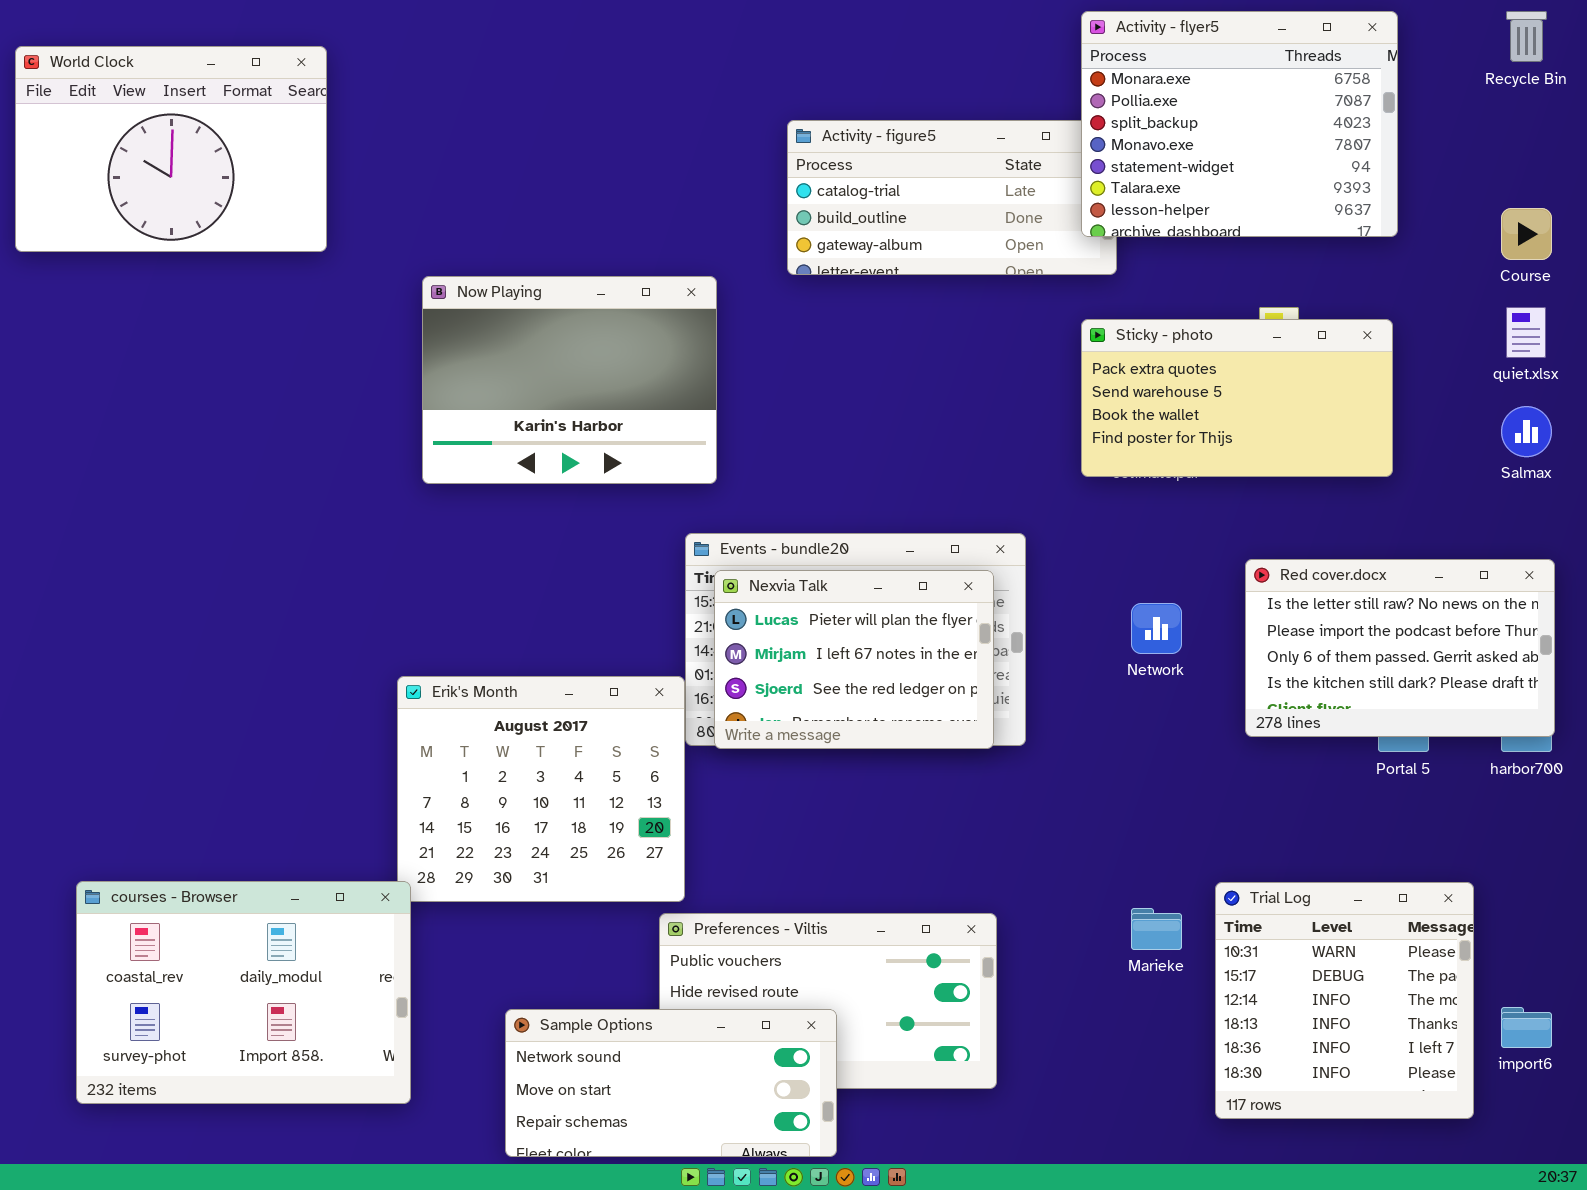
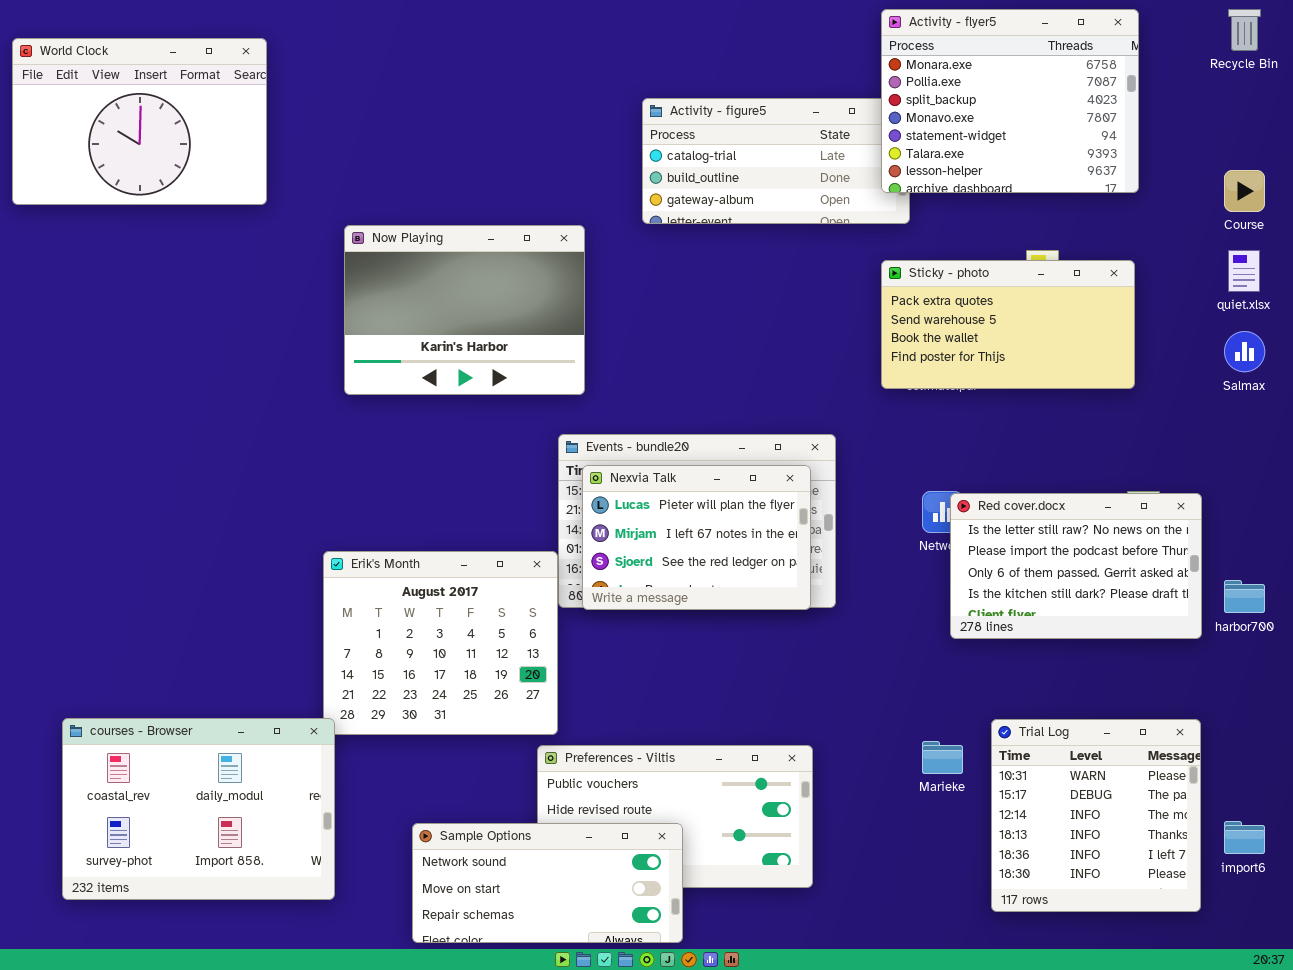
Red cover.docx: [1245,559,1555,737] -> [950,493,1202,639], moved

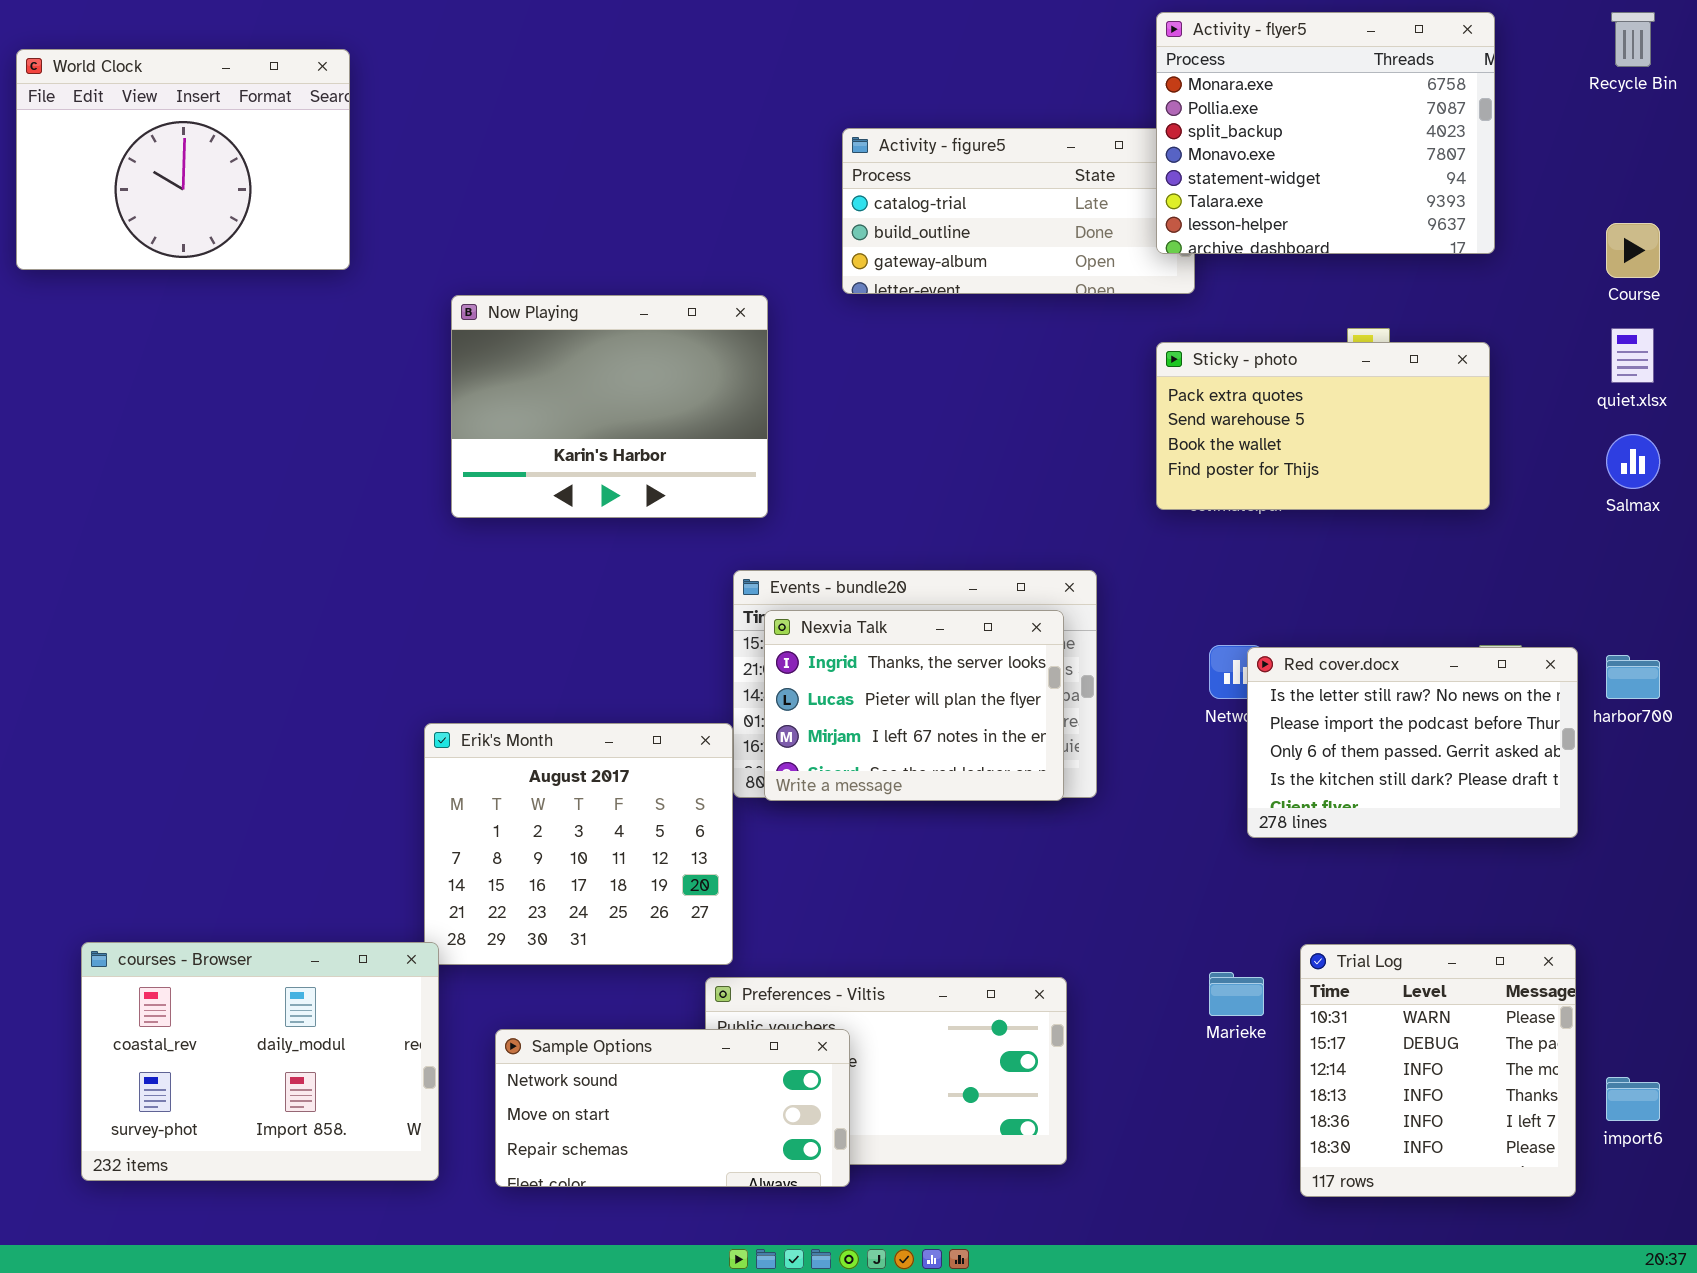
Nexvia Talk: [582,465,811,610] -> [764,610,1064,801], scrolled up 1 row
harbor700: [1224,580,1265,613] -> [1606,655,1660,699], moved
Sample Options: [412,823,683,943] -> [495,1029,850,1187], moved

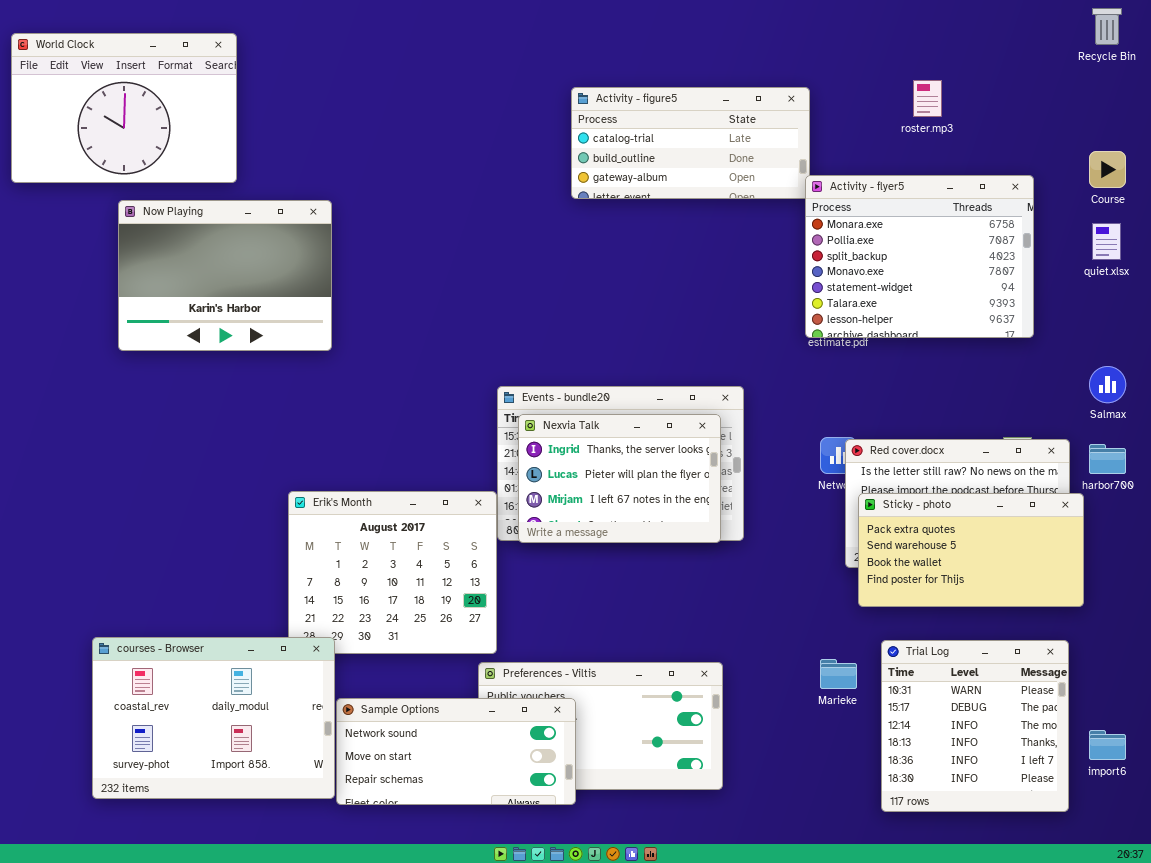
Activity - flyer5: [1156,12,1495,254] -> [805,175,1034,338], moved
Now Playing: [451,295,768,518] -> [118,200,332,351], moved
Sticky - photo: [1156,342,1490,510] -> [858,493,1084,607], moved
Salmax: [1606,434,1660,489] -> [1089,366,1126,403], moved
courses - Browser: [81,942,439,1181] -> [92,637,335,799], moved

